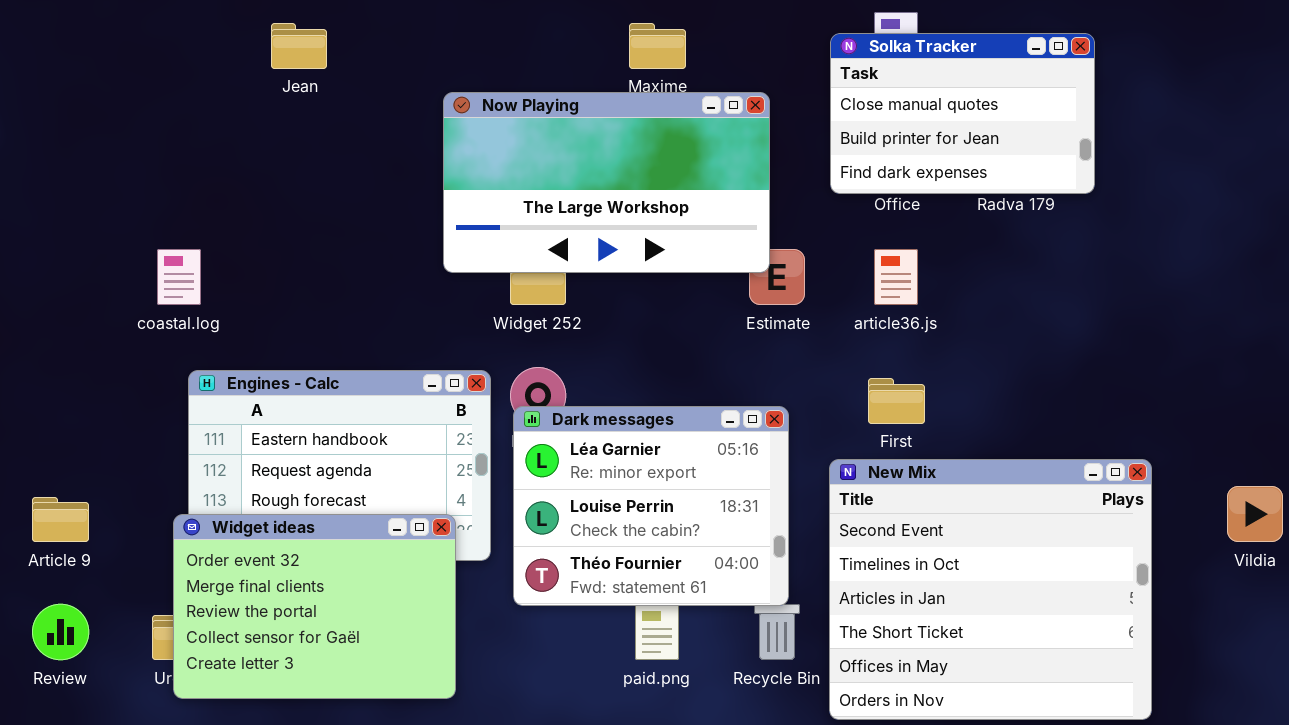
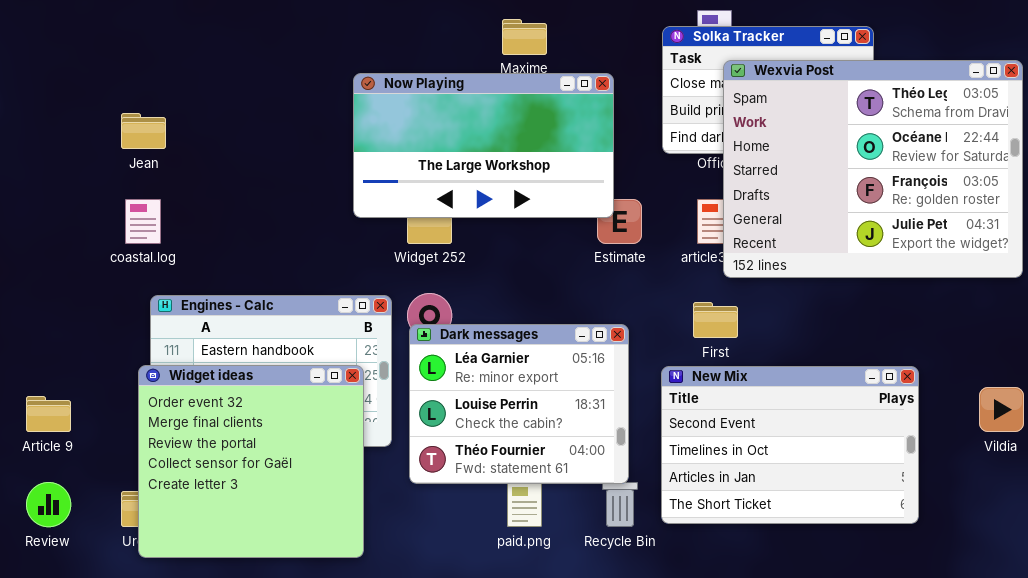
Jean: [271,23,327,69] -> [121,113,166,149], moved
Wexvia Post: none -> [723,60,1023,278], opened
New Mix: [829,459,1152,720] -> [661,366,919,524], resized
Widget ideas: [173,514,456,699] -> [138,365,364,558], resized

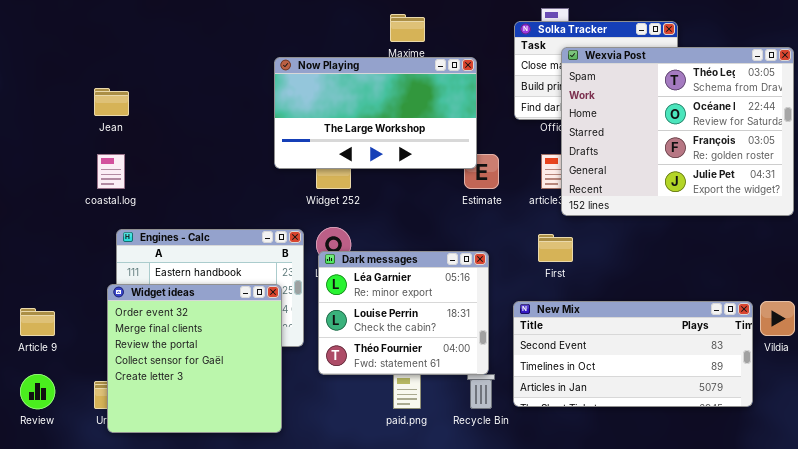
New Mix: [661,366,919,524] -> [513,301,753,407], resized

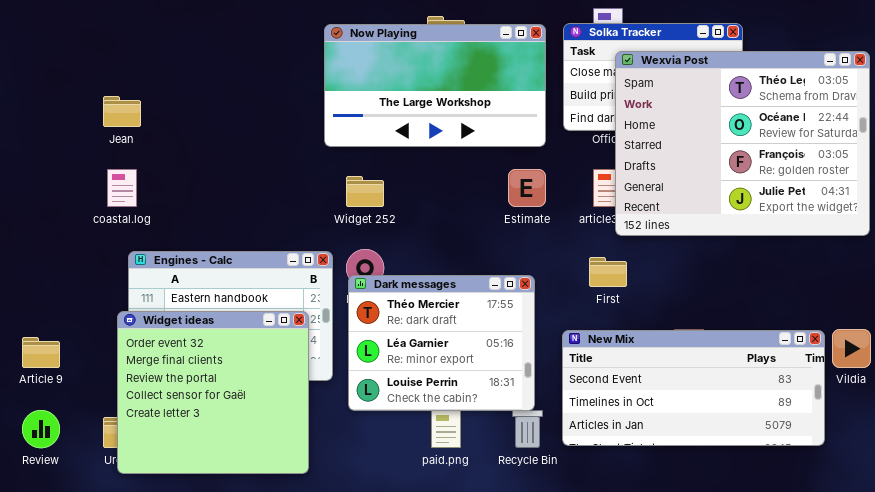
Now Playing: [274,57,477,169] -> [324,24,546,147], moved
Dark messages: [318,251,489,375] -> [348,275,535,411], scrolled up 1 row

